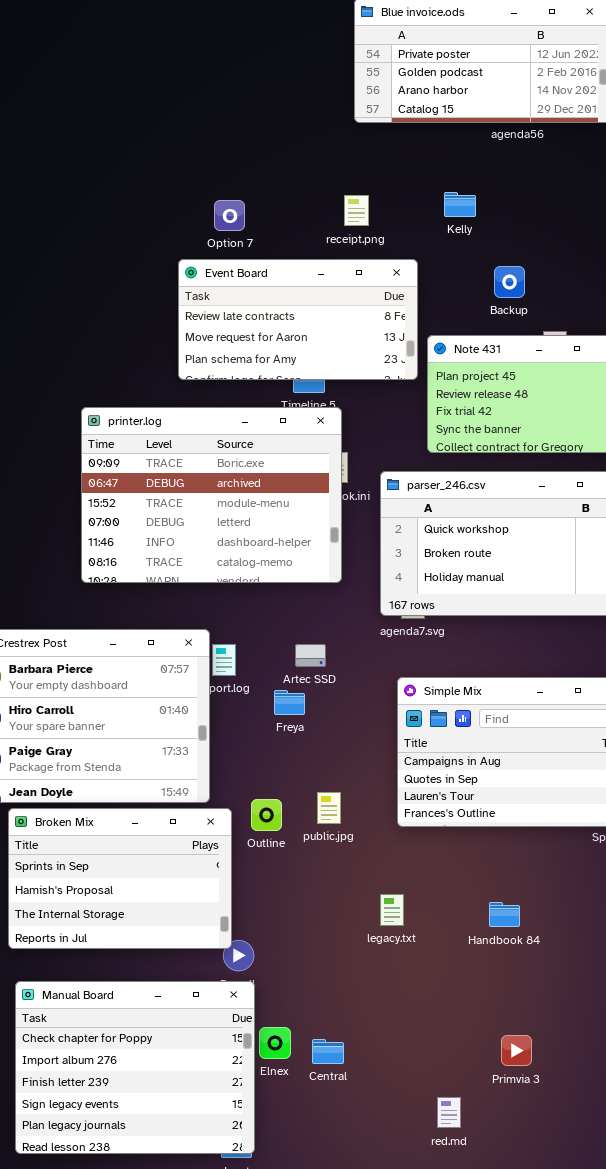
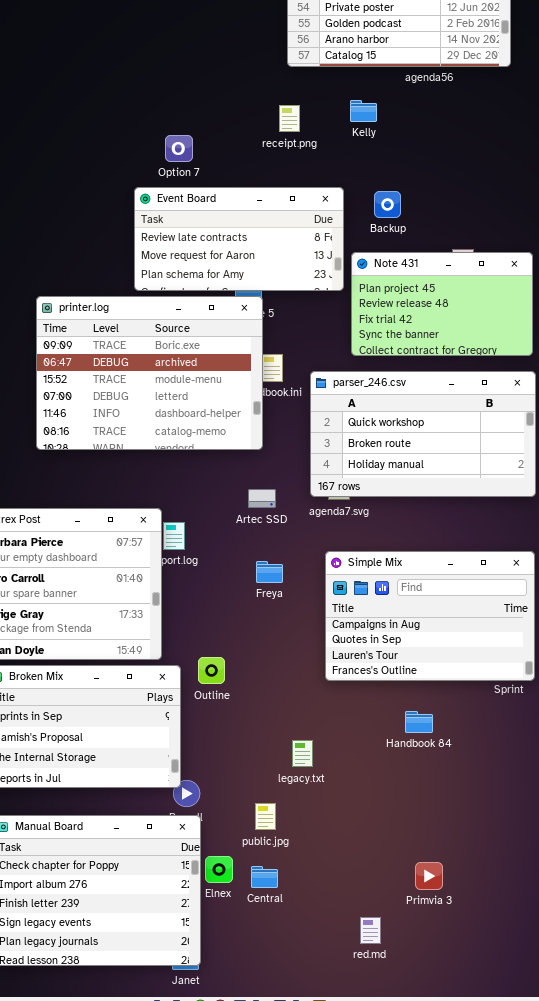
Kelly: [444,192,476,217] -> [350,100,377,122], moved
receipt.png: [344,195,369,226] -> [279,105,300,132], moved
Backup: [494,266,525,298] -> [374,191,401,218], moved
printer.log: [81,407,342,583] -> [36,296,263,450], moved
Artec SSD: [295,644,326,667] -> [248,489,276,508], moved
Freya: [274,690,305,715] -> [256,561,283,583], moved
public.jpg: [317,792,341,824] -> [255,803,276,830], moved
legacy.txt: [380,894,404,926] -> [292,740,313,767], moved
Handbook 84: [489,902,520,927] -> [405,711,433,733], moved

